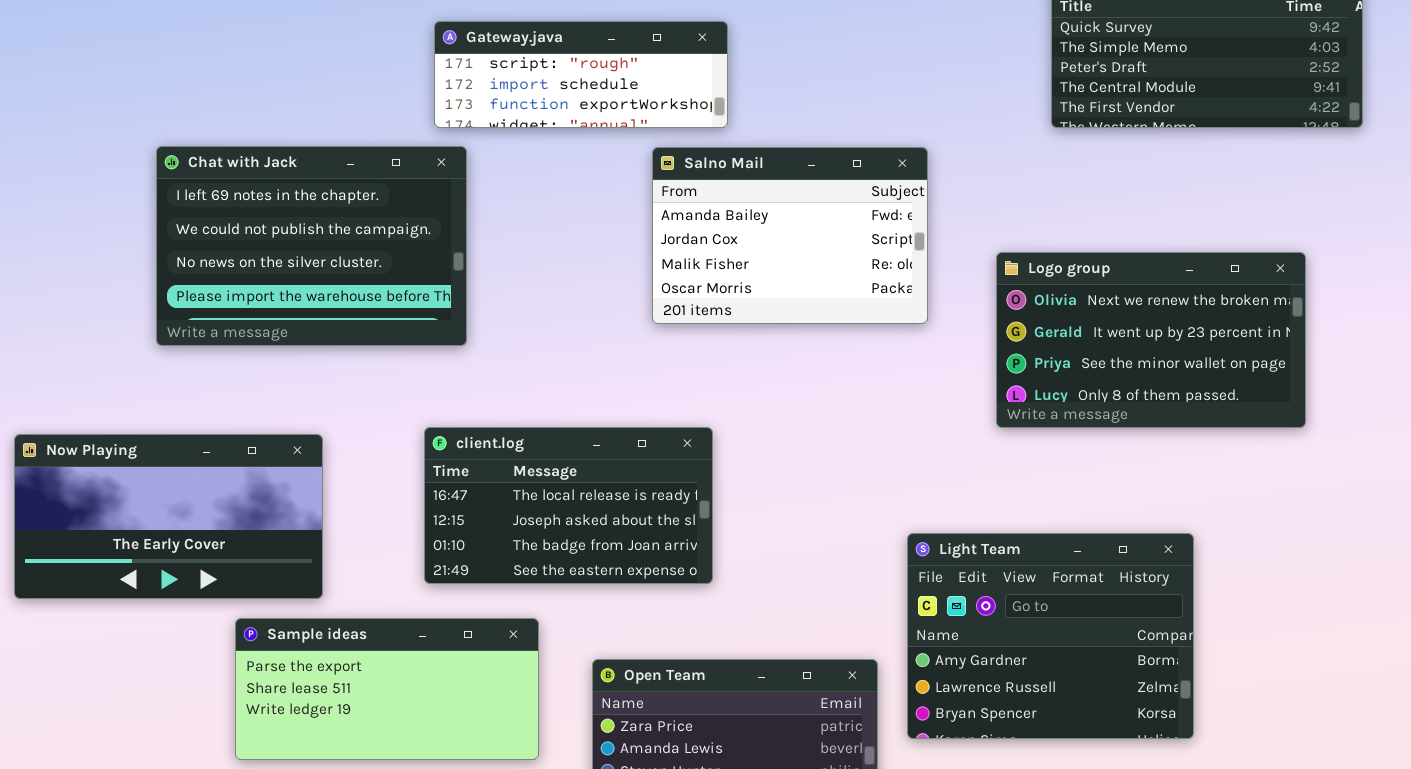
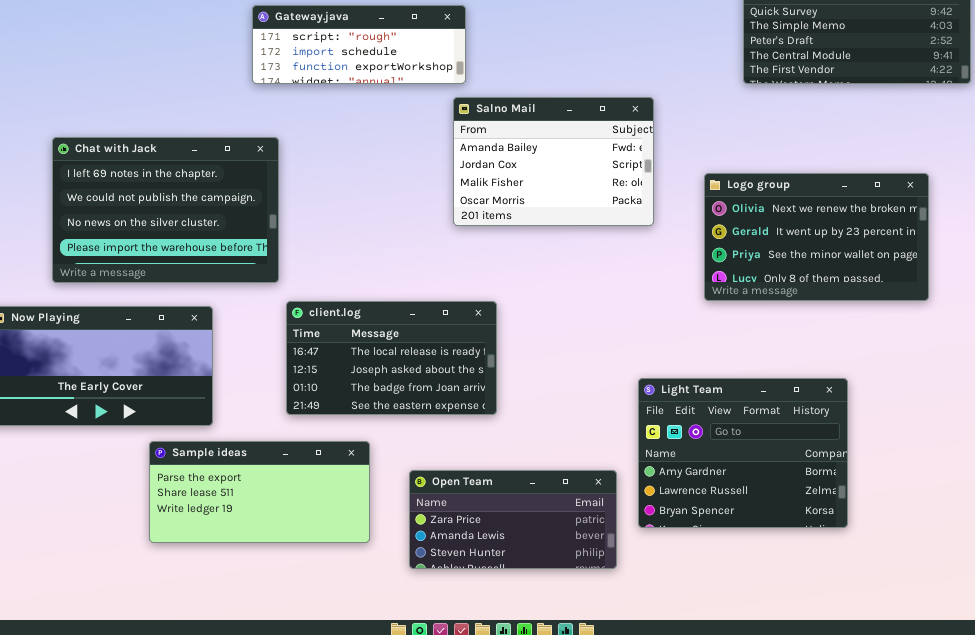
Gateway.java: [434,21,728,128] -> [252,5,466,84], moved
Chat with Jack: [156,146,467,346] -> [52,137,279,283], moved

